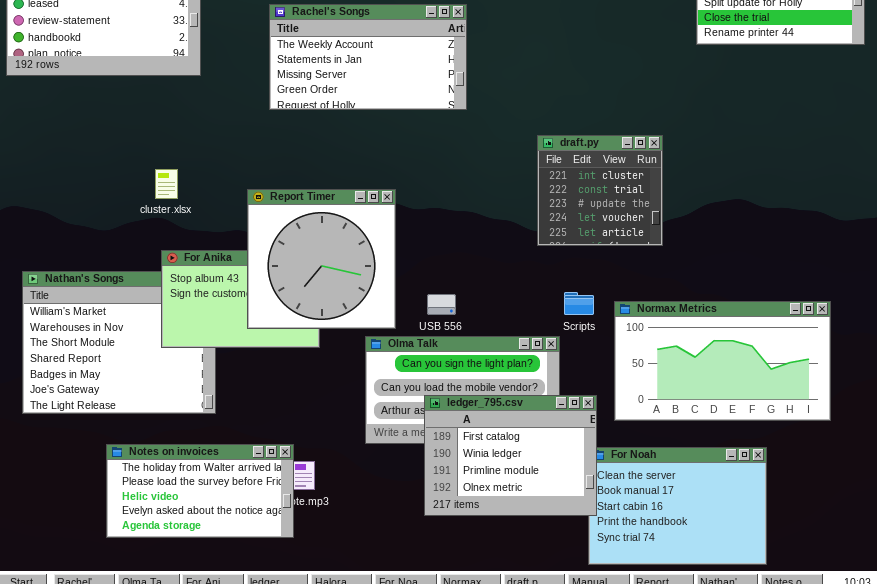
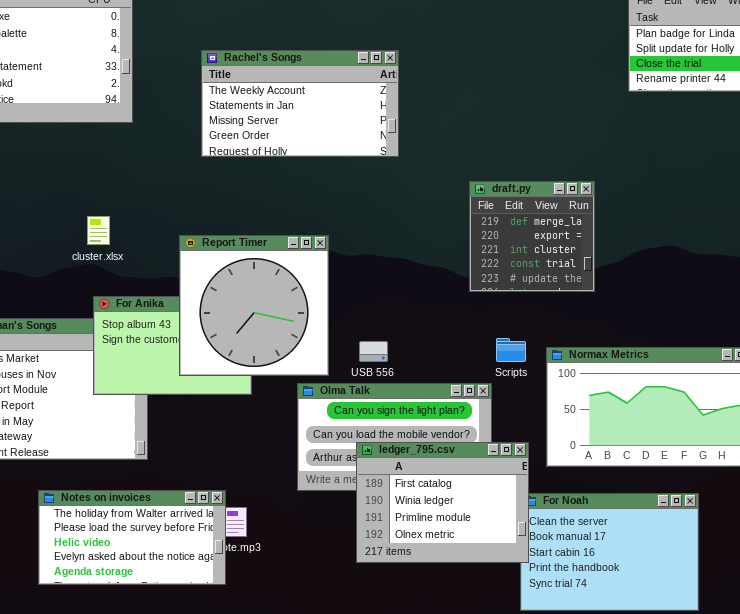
draft.py: [537,135,663,246] -> [469,181,595,292], scrolled up 2 rows

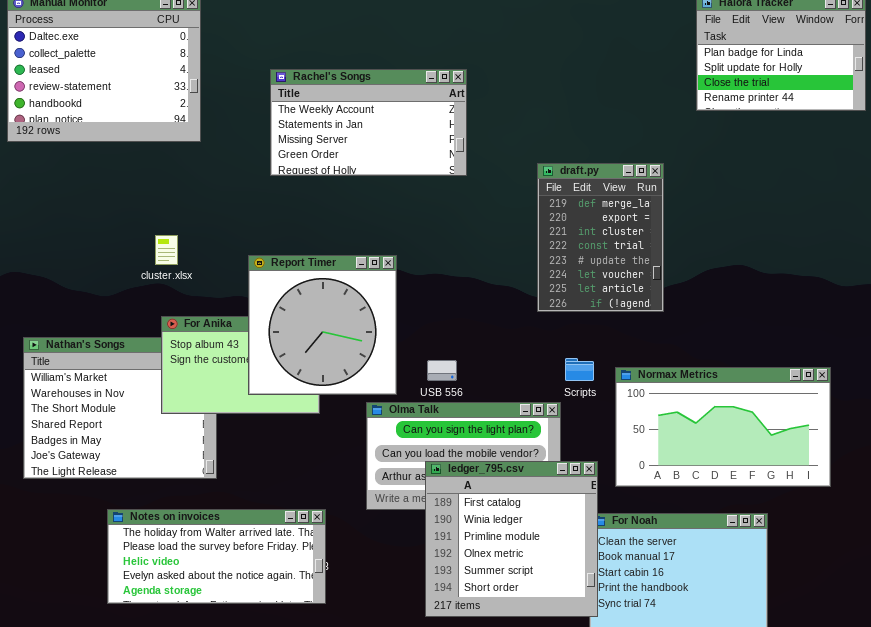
draft.py: [469,181,595,292] -> [537,163,664,312], resized
ledger_795.csv: [356,442,529,563] -> [425,461,598,617], resized
Notes on invoices: [38,490,226,585] -> [107,509,326,604], resized

